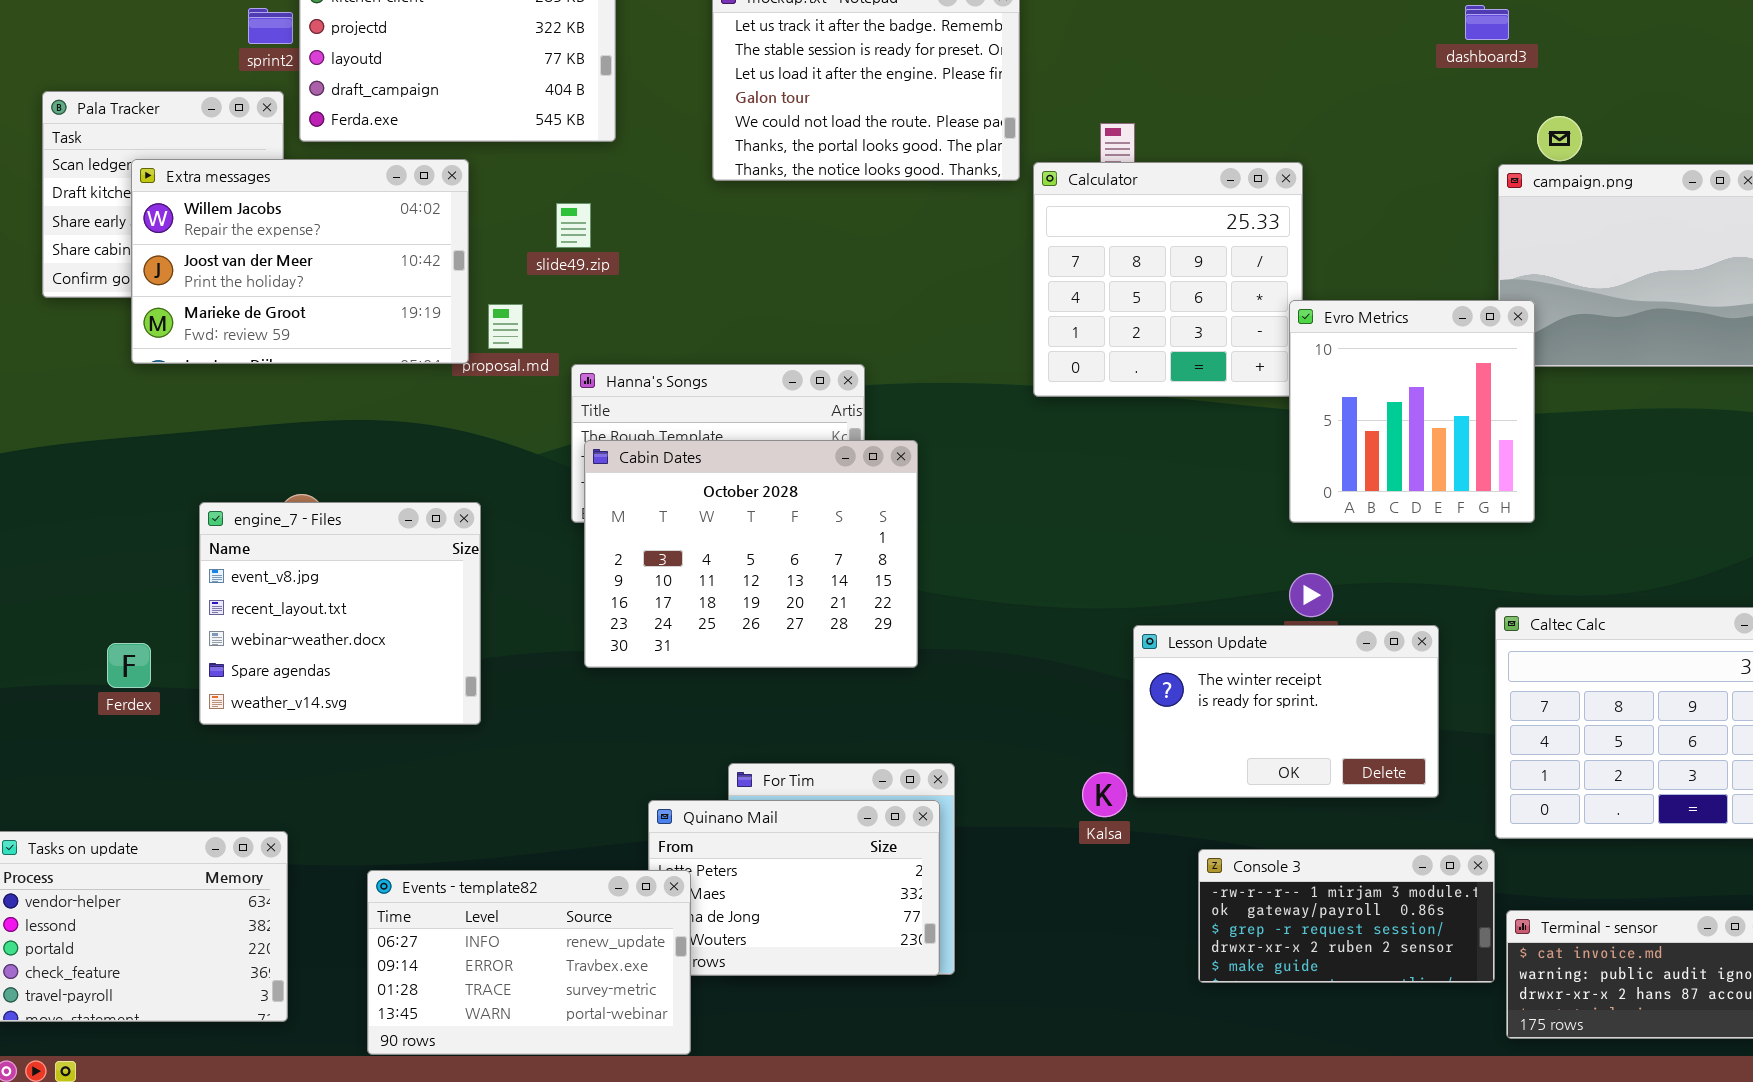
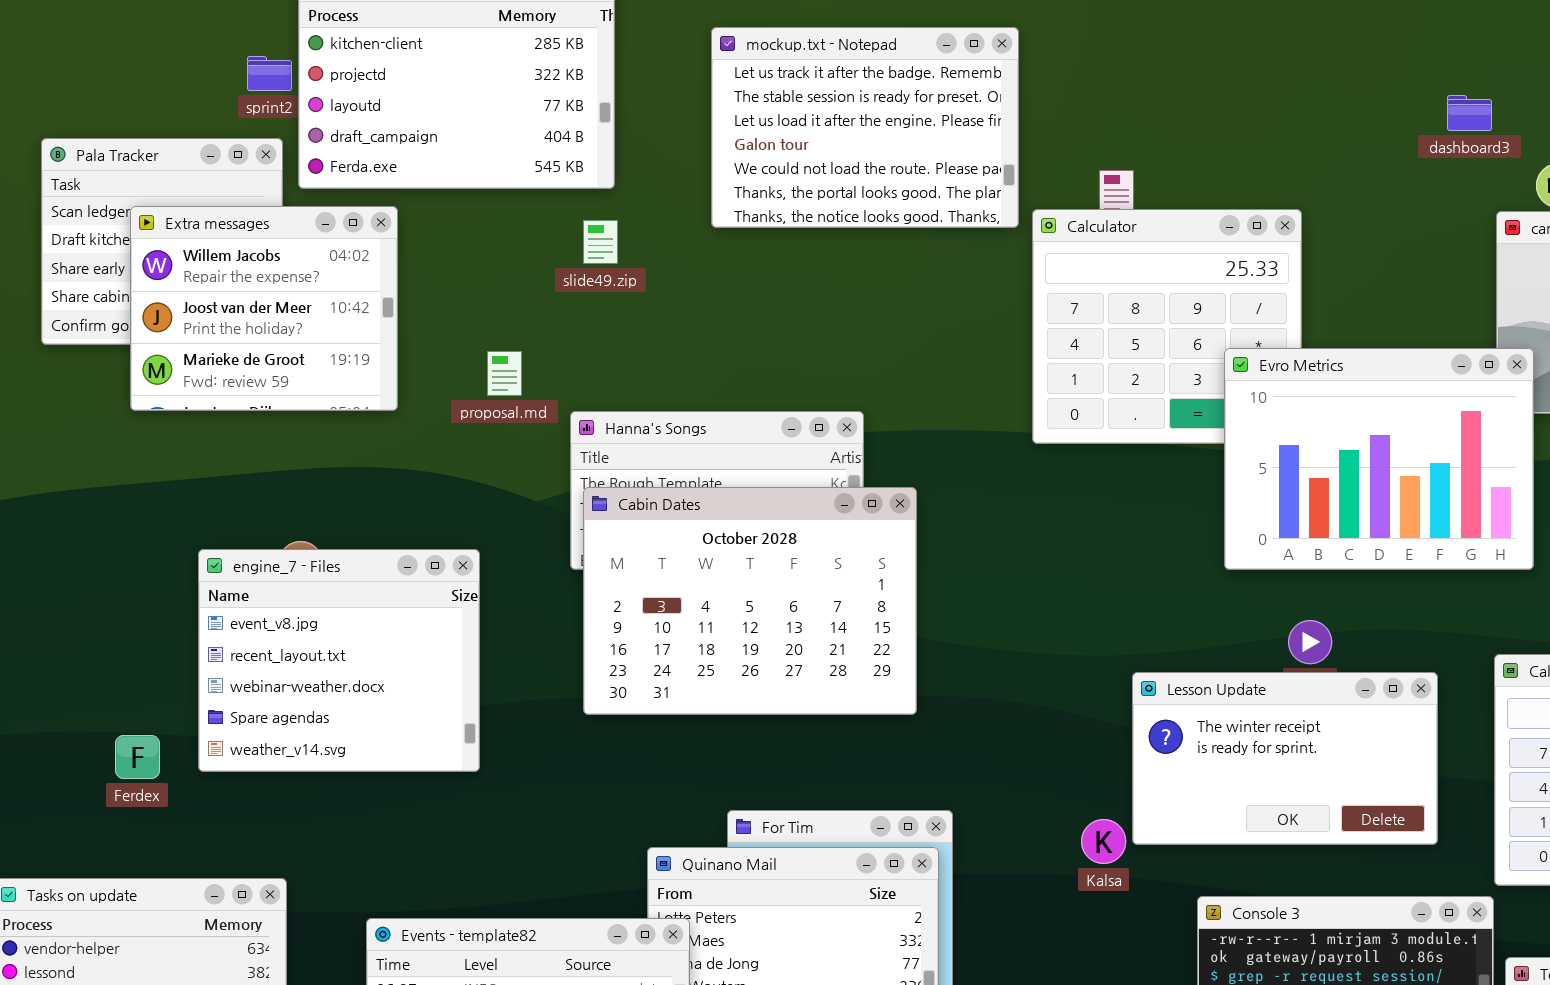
dashboard3: [1465,5,1509,40] -> [1447,95,1492,131], moved
Extra messages: [131,159,469,364] -> [130,206,398,411], resized
slide49.zip: [556,203,591,248] -> [583,220,618,264], moved
Evro Metrics: [1289,300,1535,523] -> [1224,348,1534,570], resized
Ferdex: [107,643,151,688] -> [115,735,160,779], moved

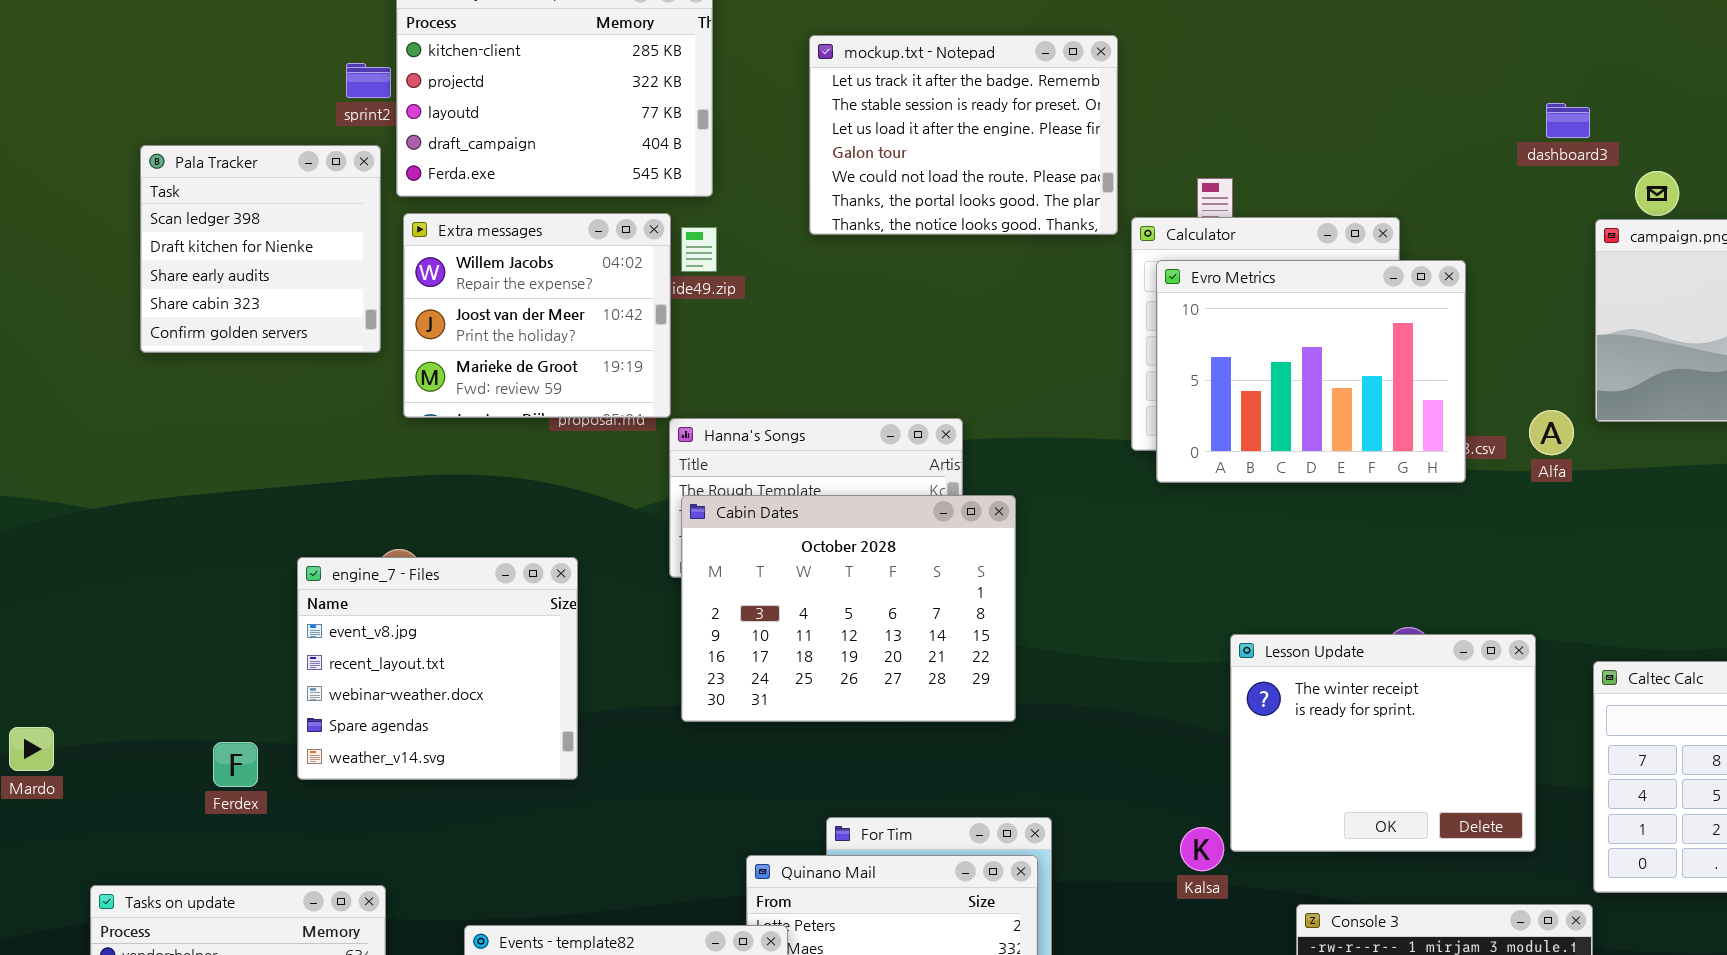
Extra messages: [130,206,398,411] -> [403,213,671,418], moved
Evro Metrics: [1224,348,1534,570] -> [1156,260,1466,483], moved
Lesson Update: [1132,672,1438,845] -> [1230,634,1536,852], resized

